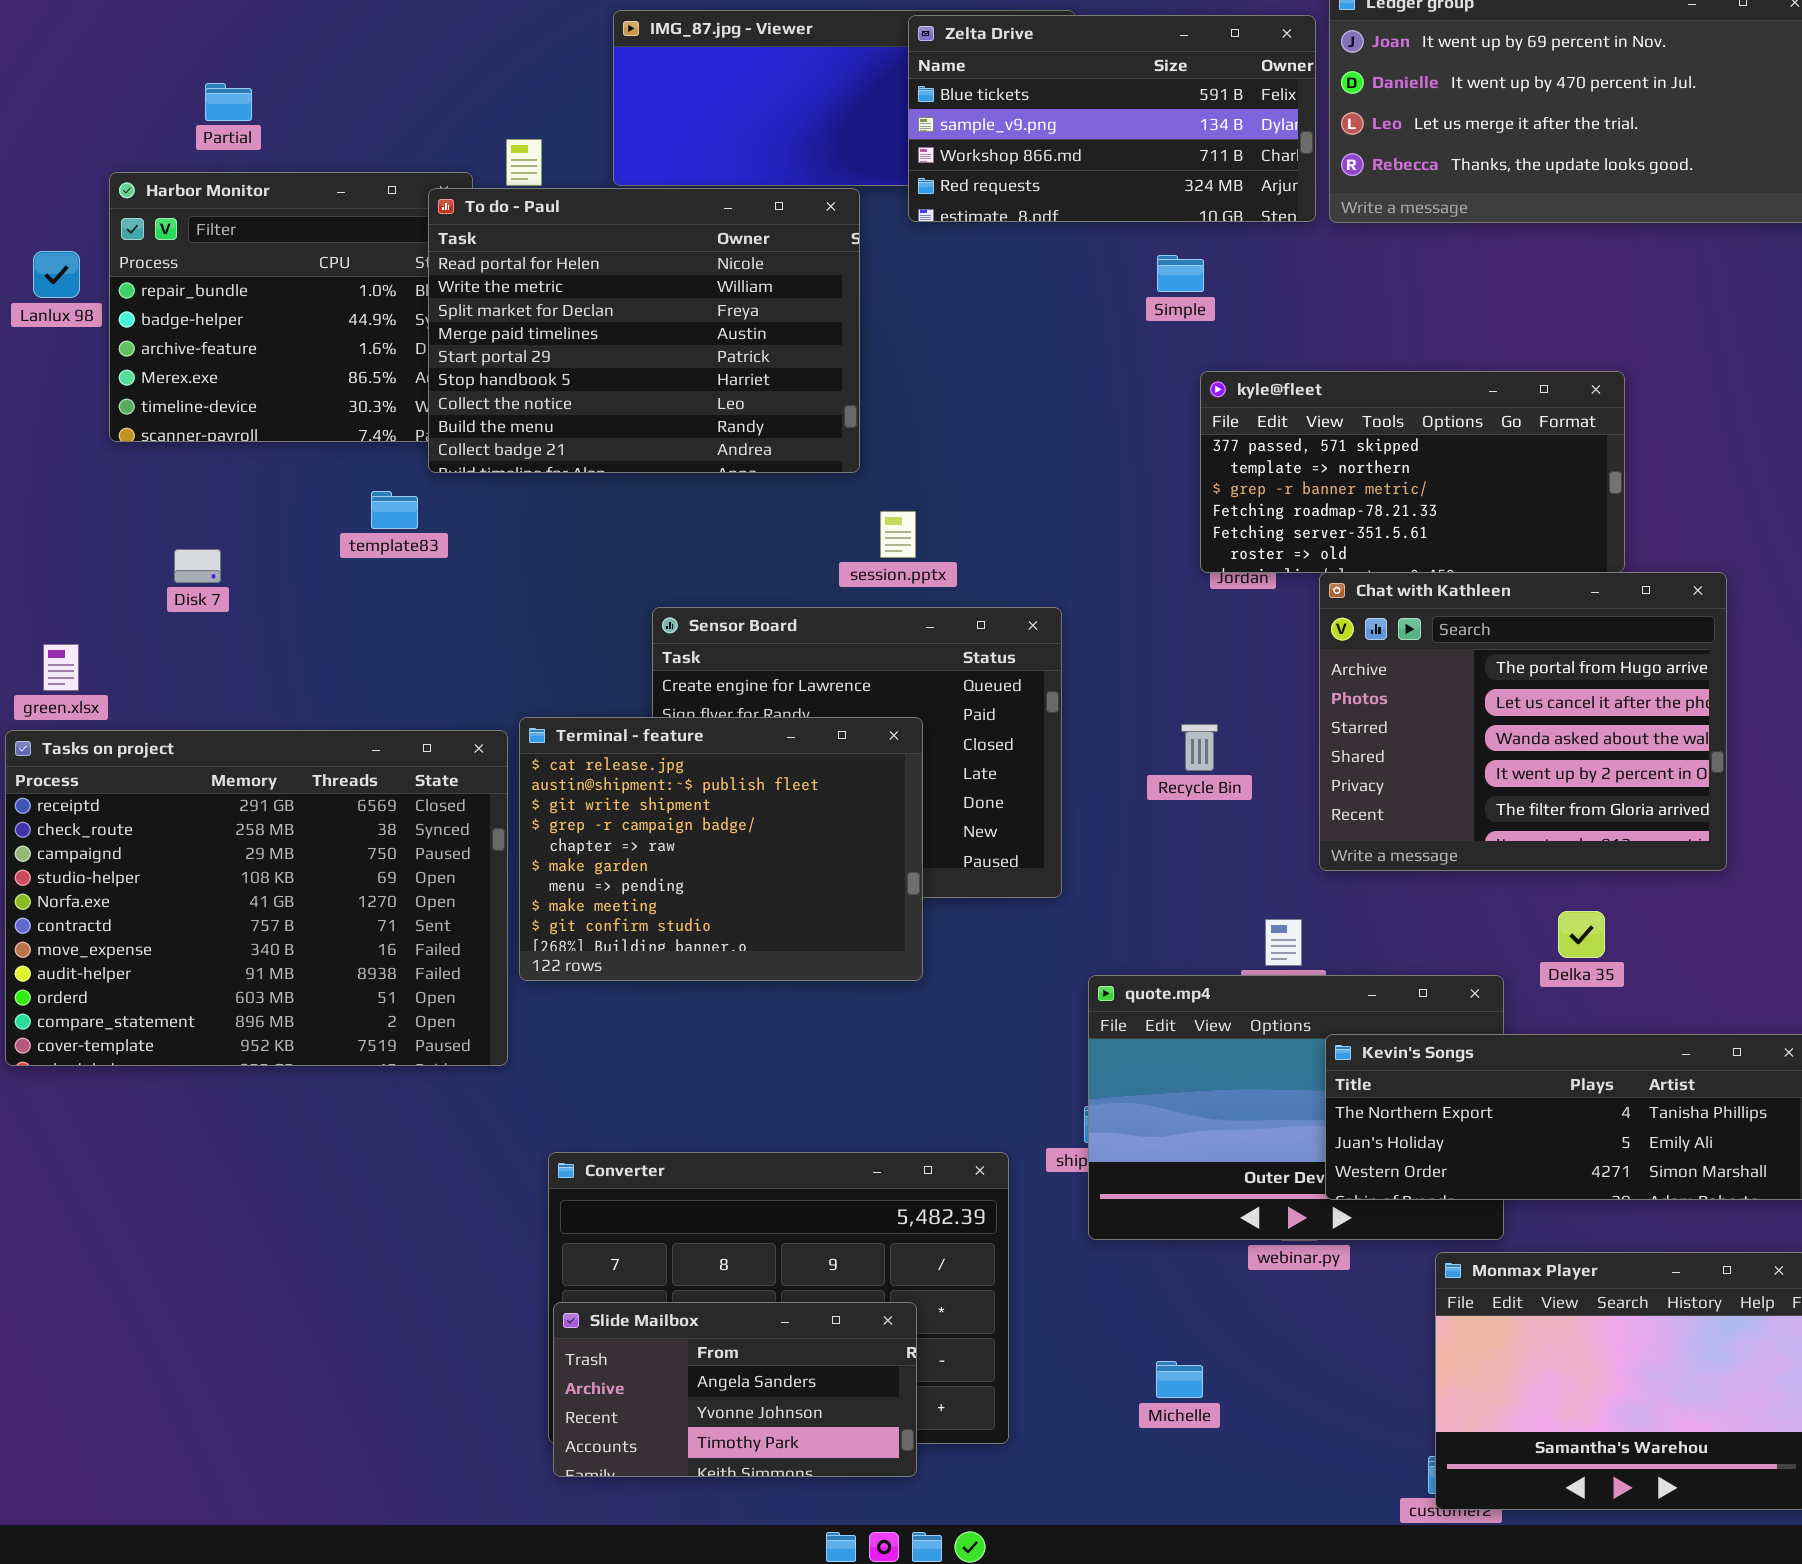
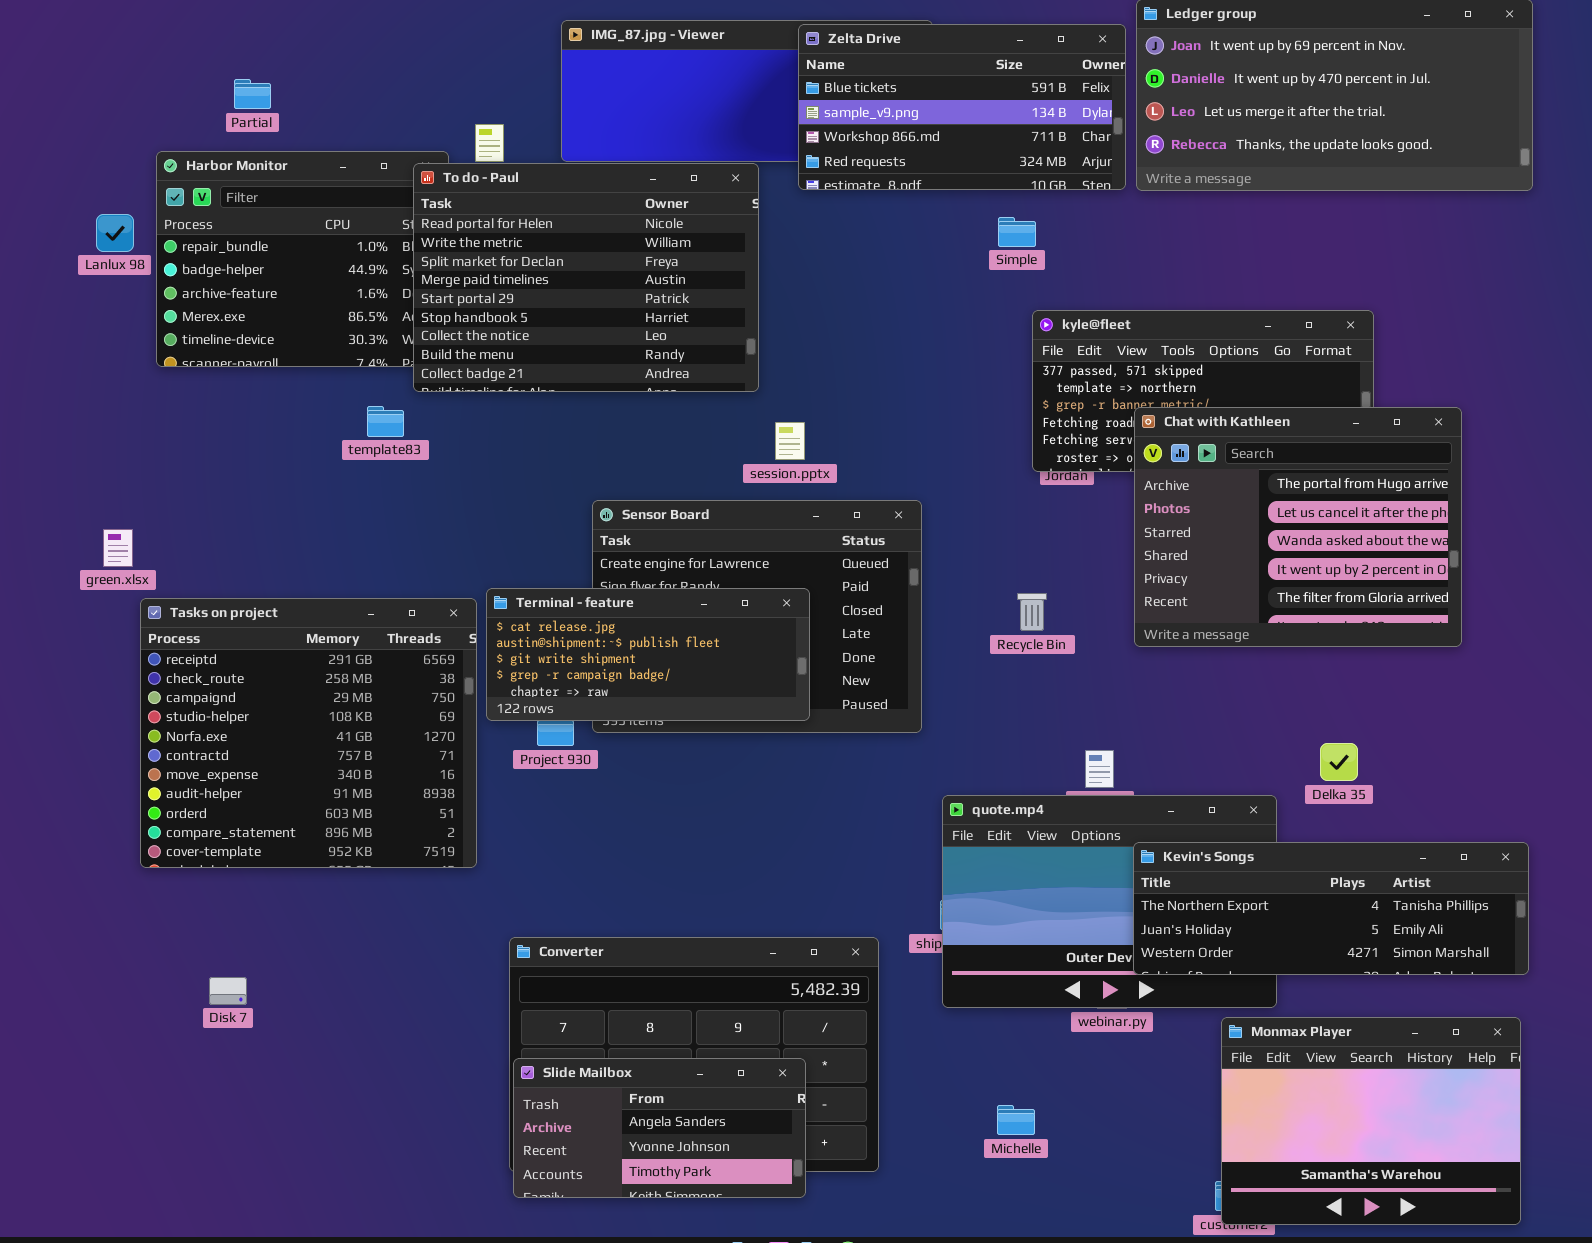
Disk 7: [174,549,221,583] -> [209,977,247,1005], moved
Chat with Kathleen: [1319,572,1727,871] -> [1134,407,1462,647], moved
Terminal - feature: [519,717,923,981] -> [486,588,810,721], resized
Tasks on project: [5,730,508,1066] -> [140,598,477,868], resized

